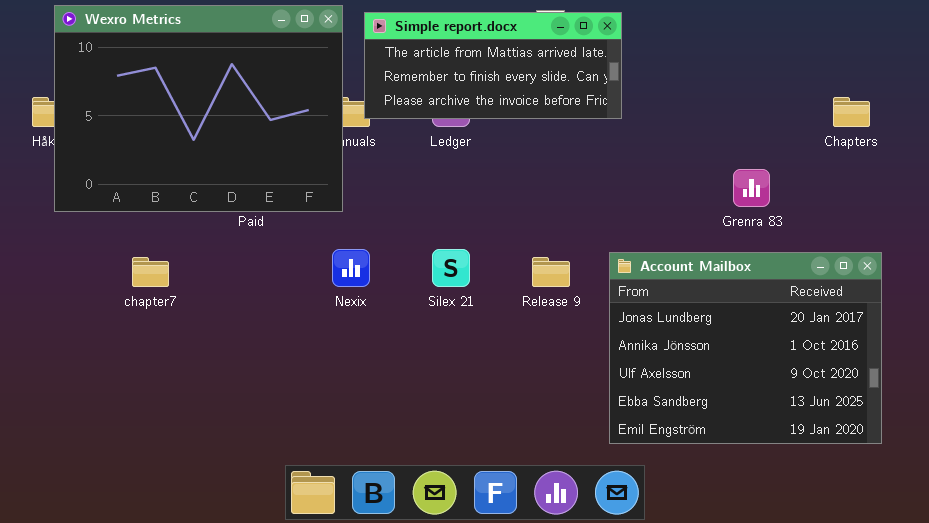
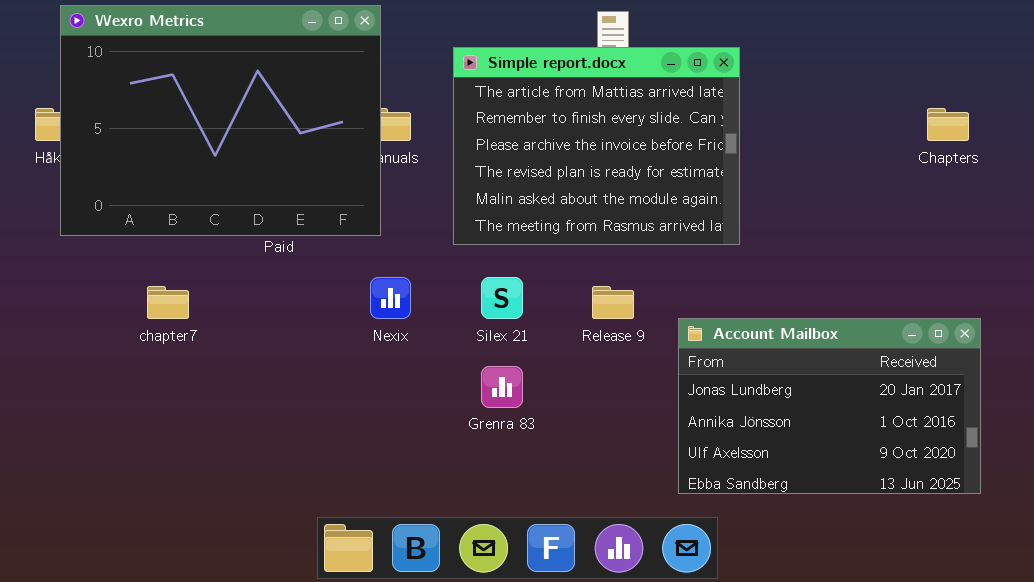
Simple report.docx: [364,12,622,119] -> [453,47,740,245], moved, resized
Grenra 83: [733,169,770,207] -> [481,366,523,408], moved
Account Mailbox: [609,252,882,444] -> [678,318,981,494], resized

